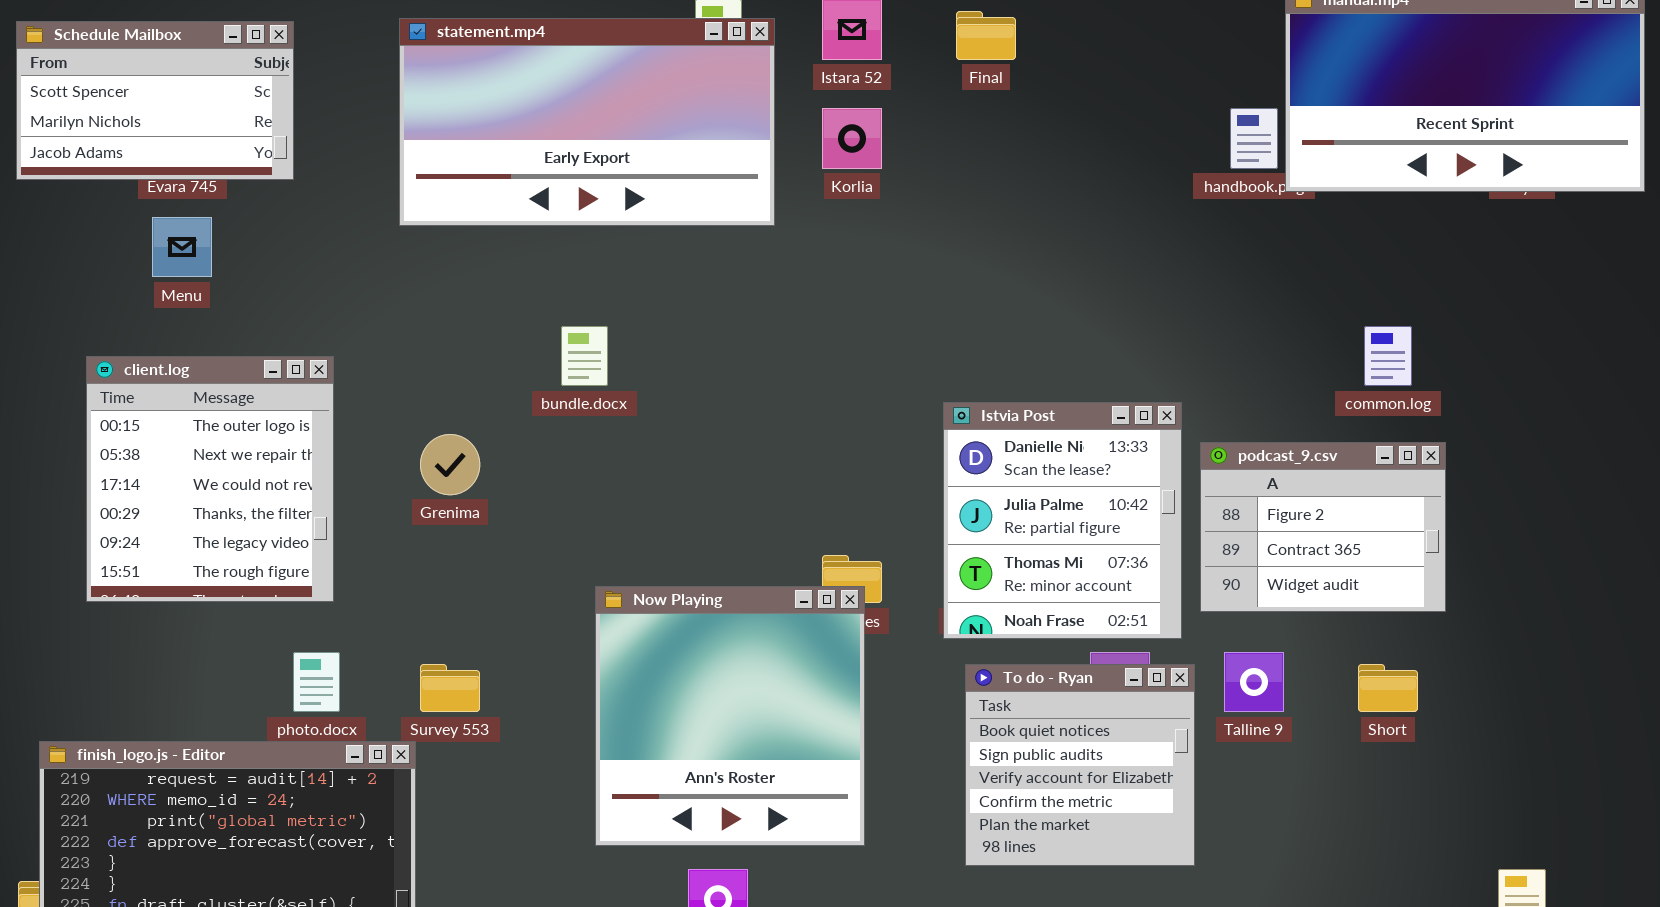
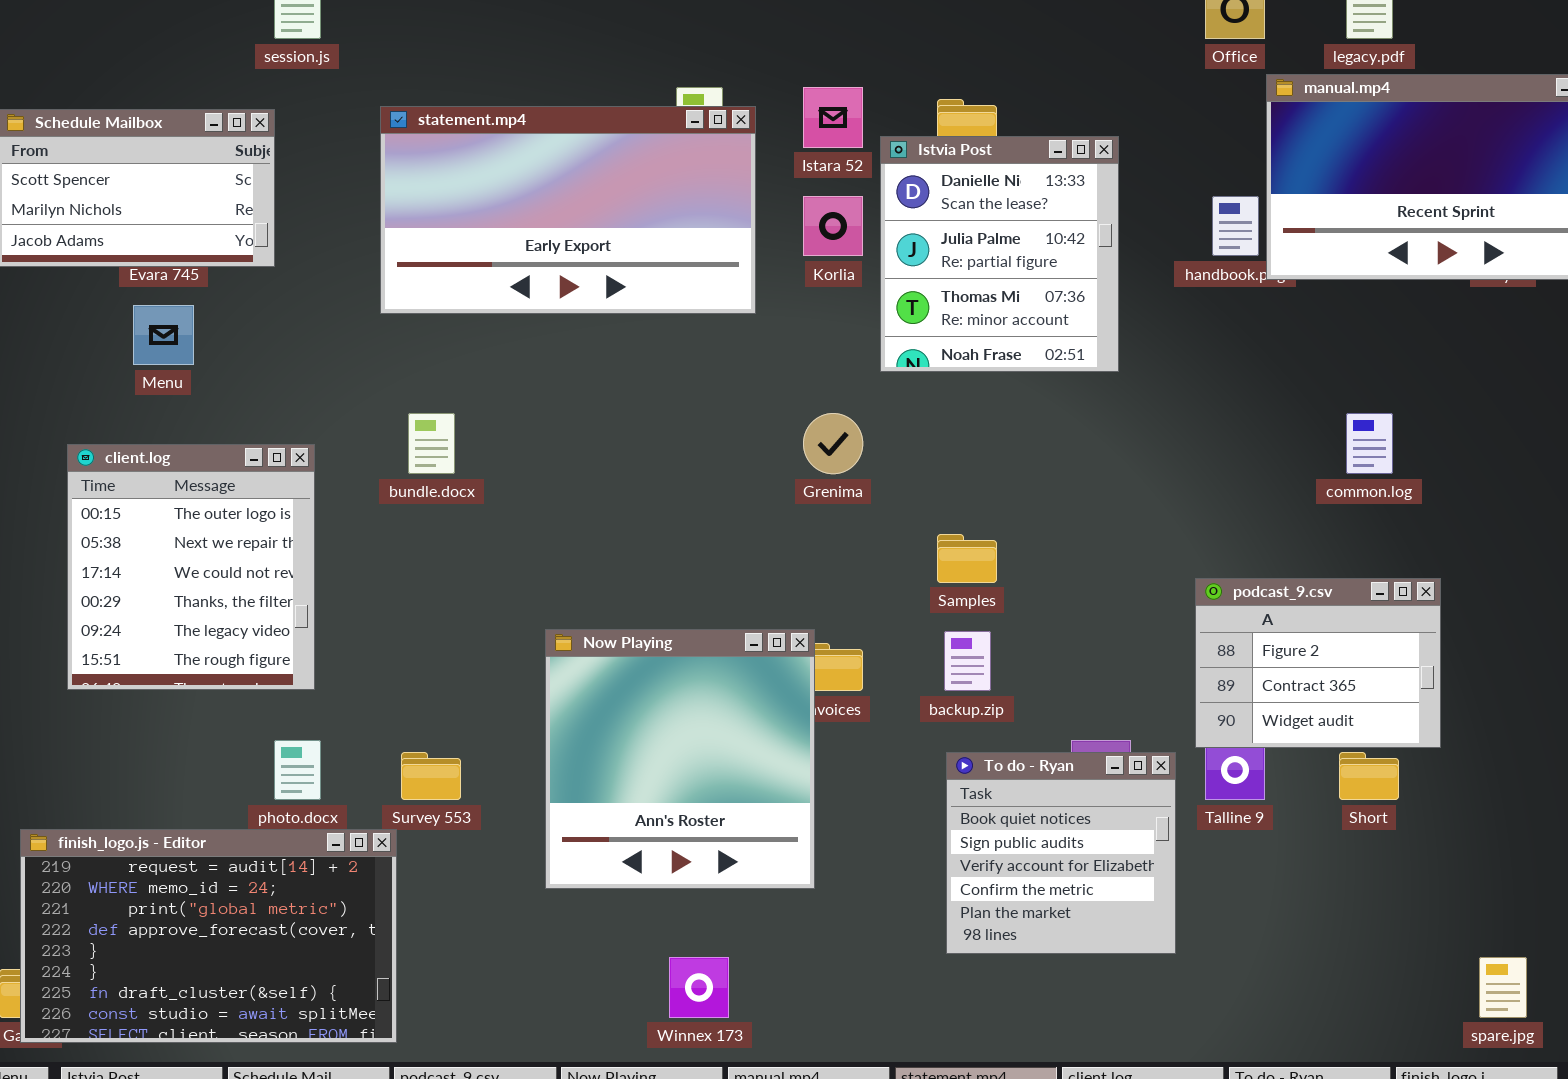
bundle.docx: [561,326,608,386] -> [408,413,455,474], moved
Istvia Post: [943,402,1182,639] -> [880,136,1119,372], moved
Grenima: [420,434,480,495] -> [803,413,863,474], moved
podcast_9.csv: [1200,442,1446,612] -> [1195,578,1441,748], moved
Now Playing: [595,586,865,846] -> [545,629,815,889], moved

